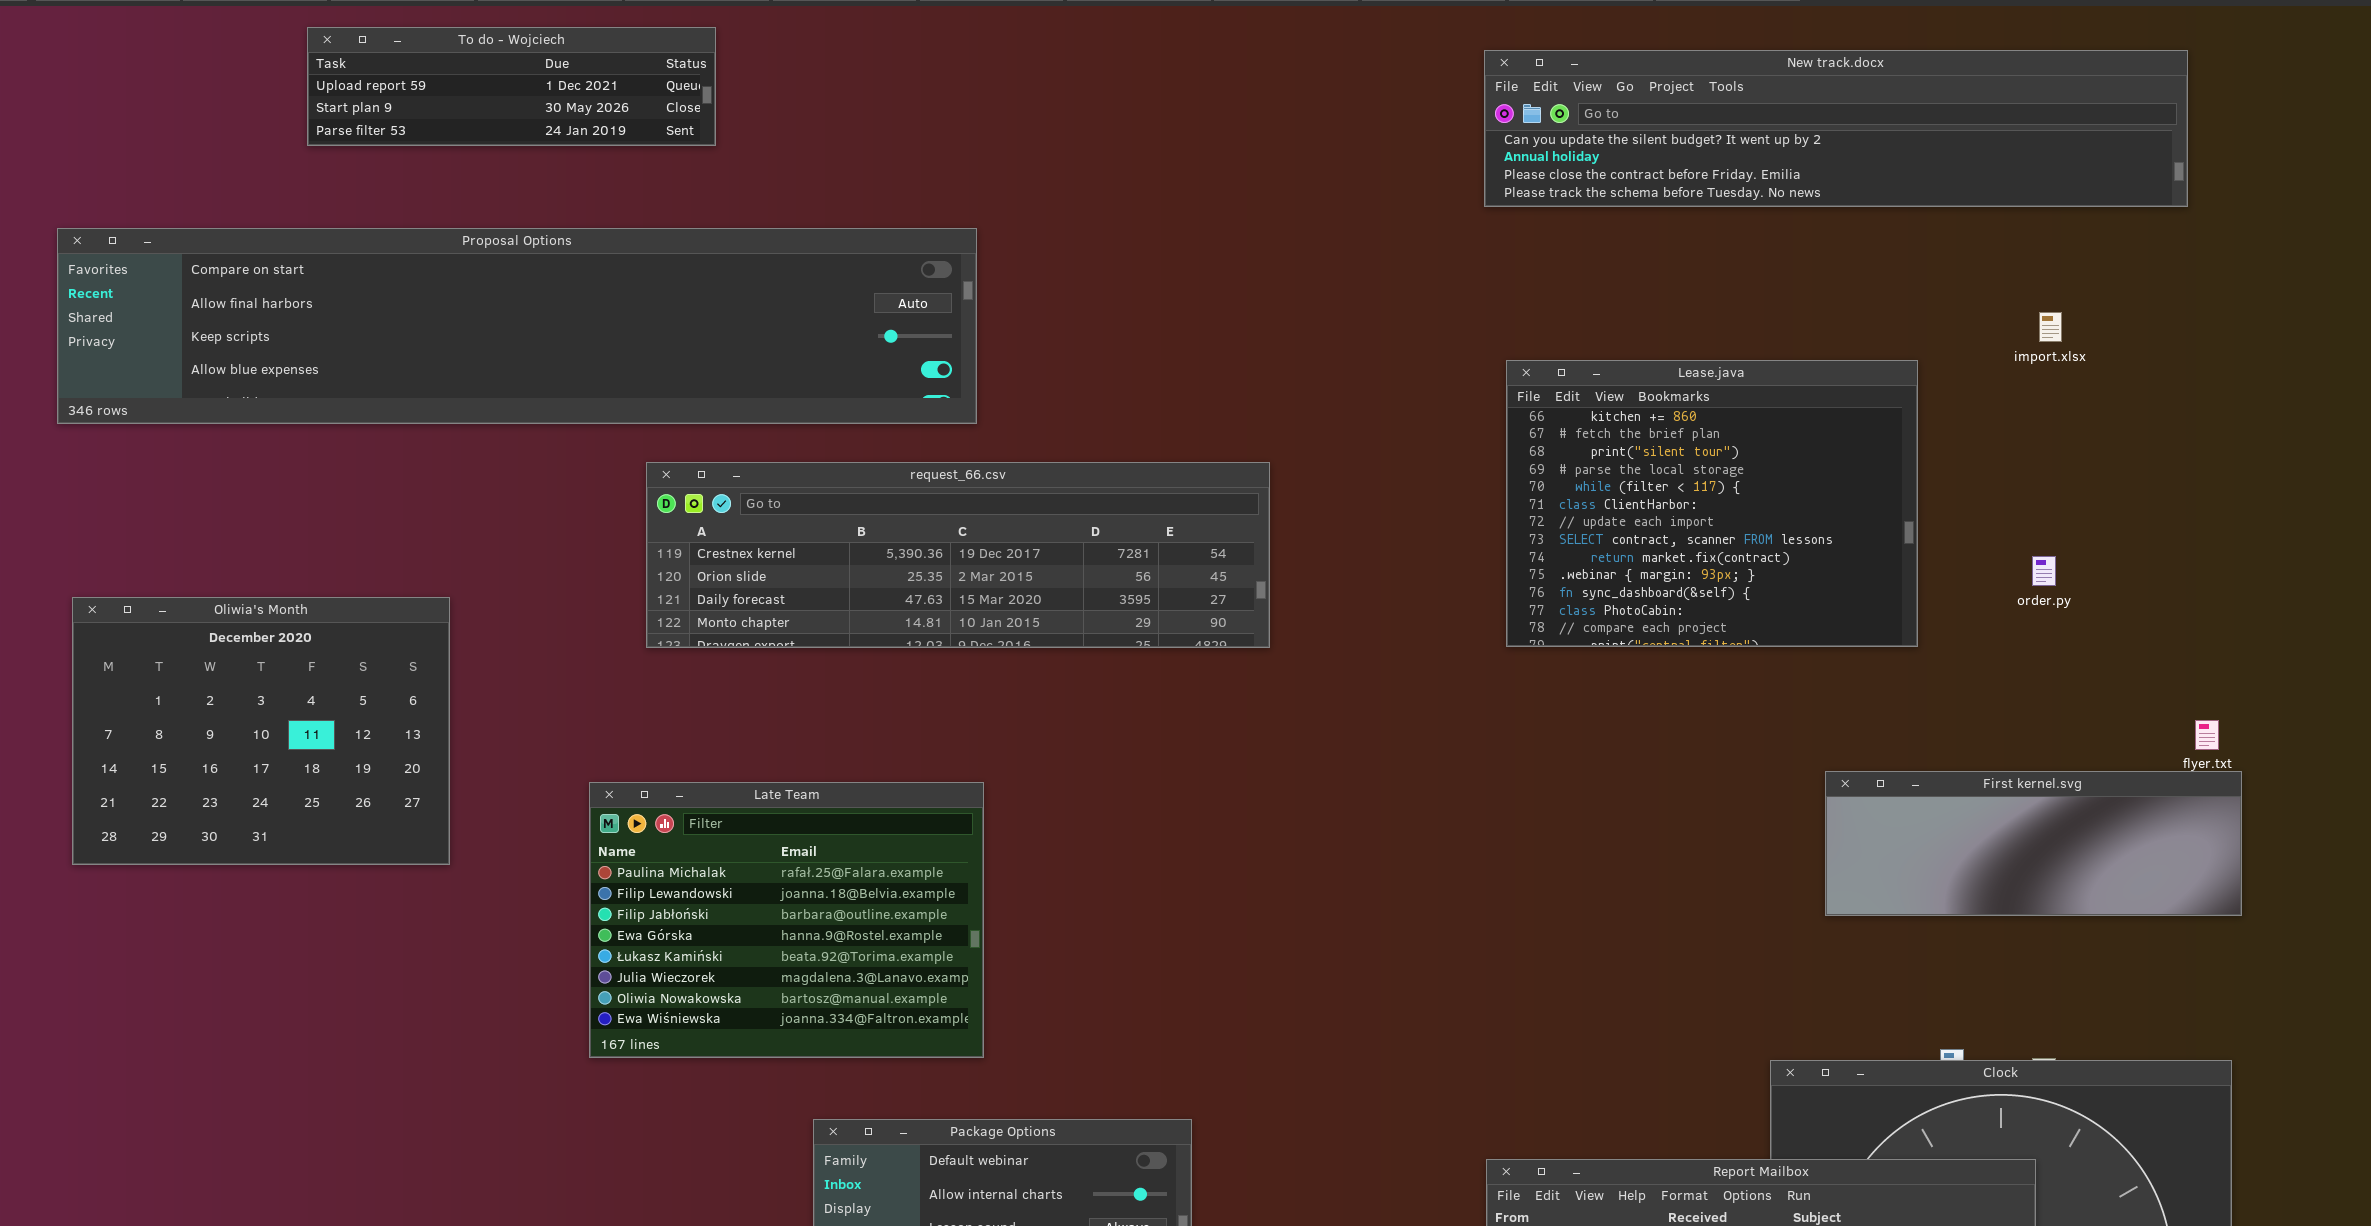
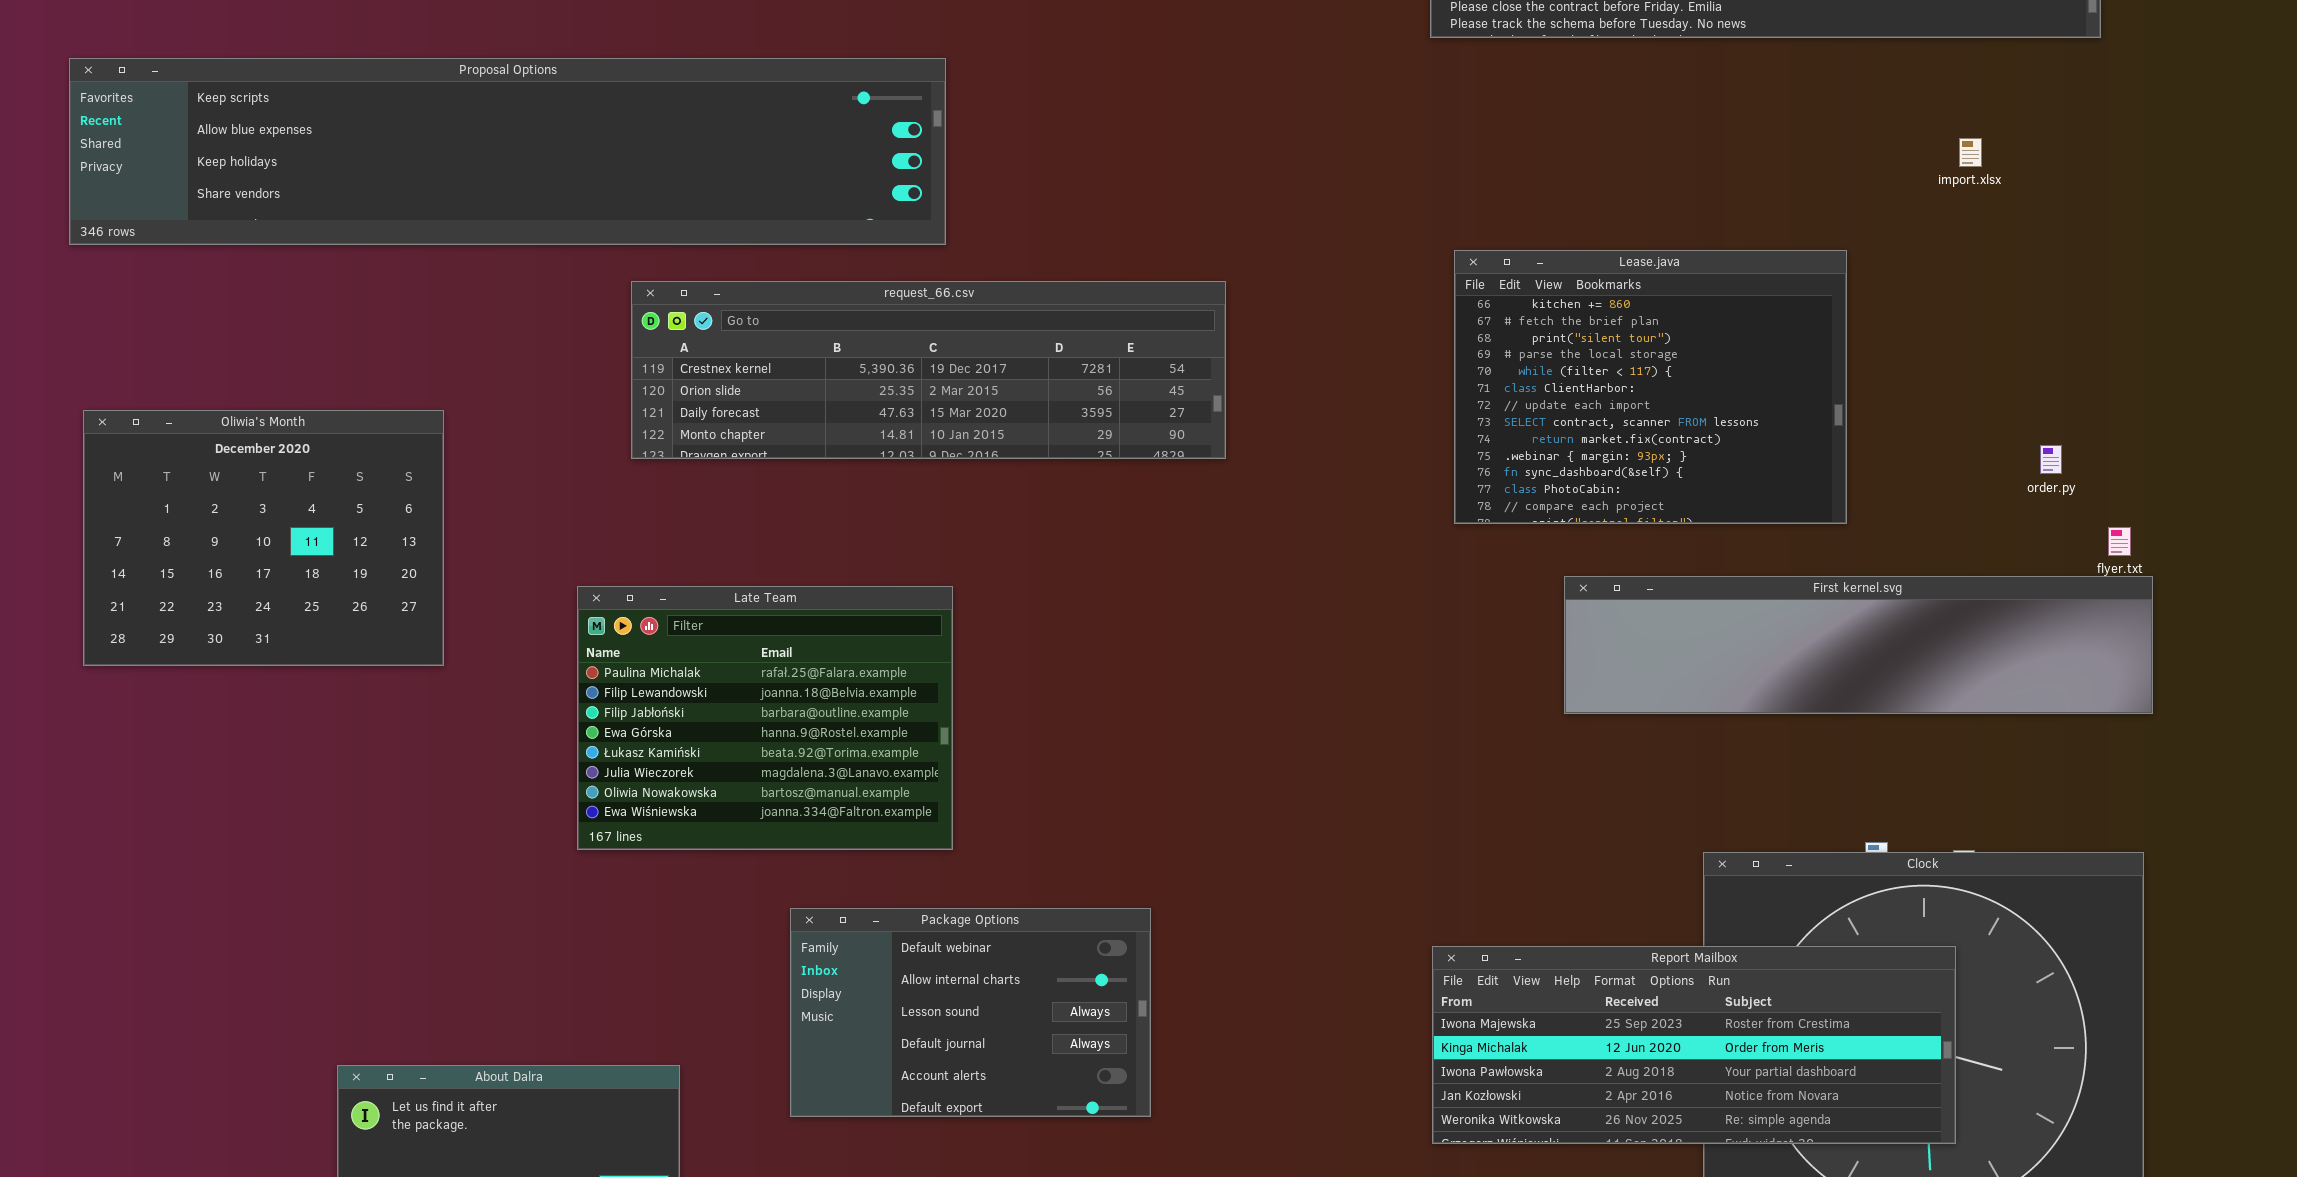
Proposal Options: [57,228,977,424] -> [69,58,946,245], scrolled down 2 rows
Lease.java: [1506,360,1918,647] -> [1454,250,1847,524], moved
order.py: [2032,556,2056,586] -> [2040,445,2062,474], moved
First kernel.svg: [1825,771,2242,916] -> [1564,576,2153,714], resized

